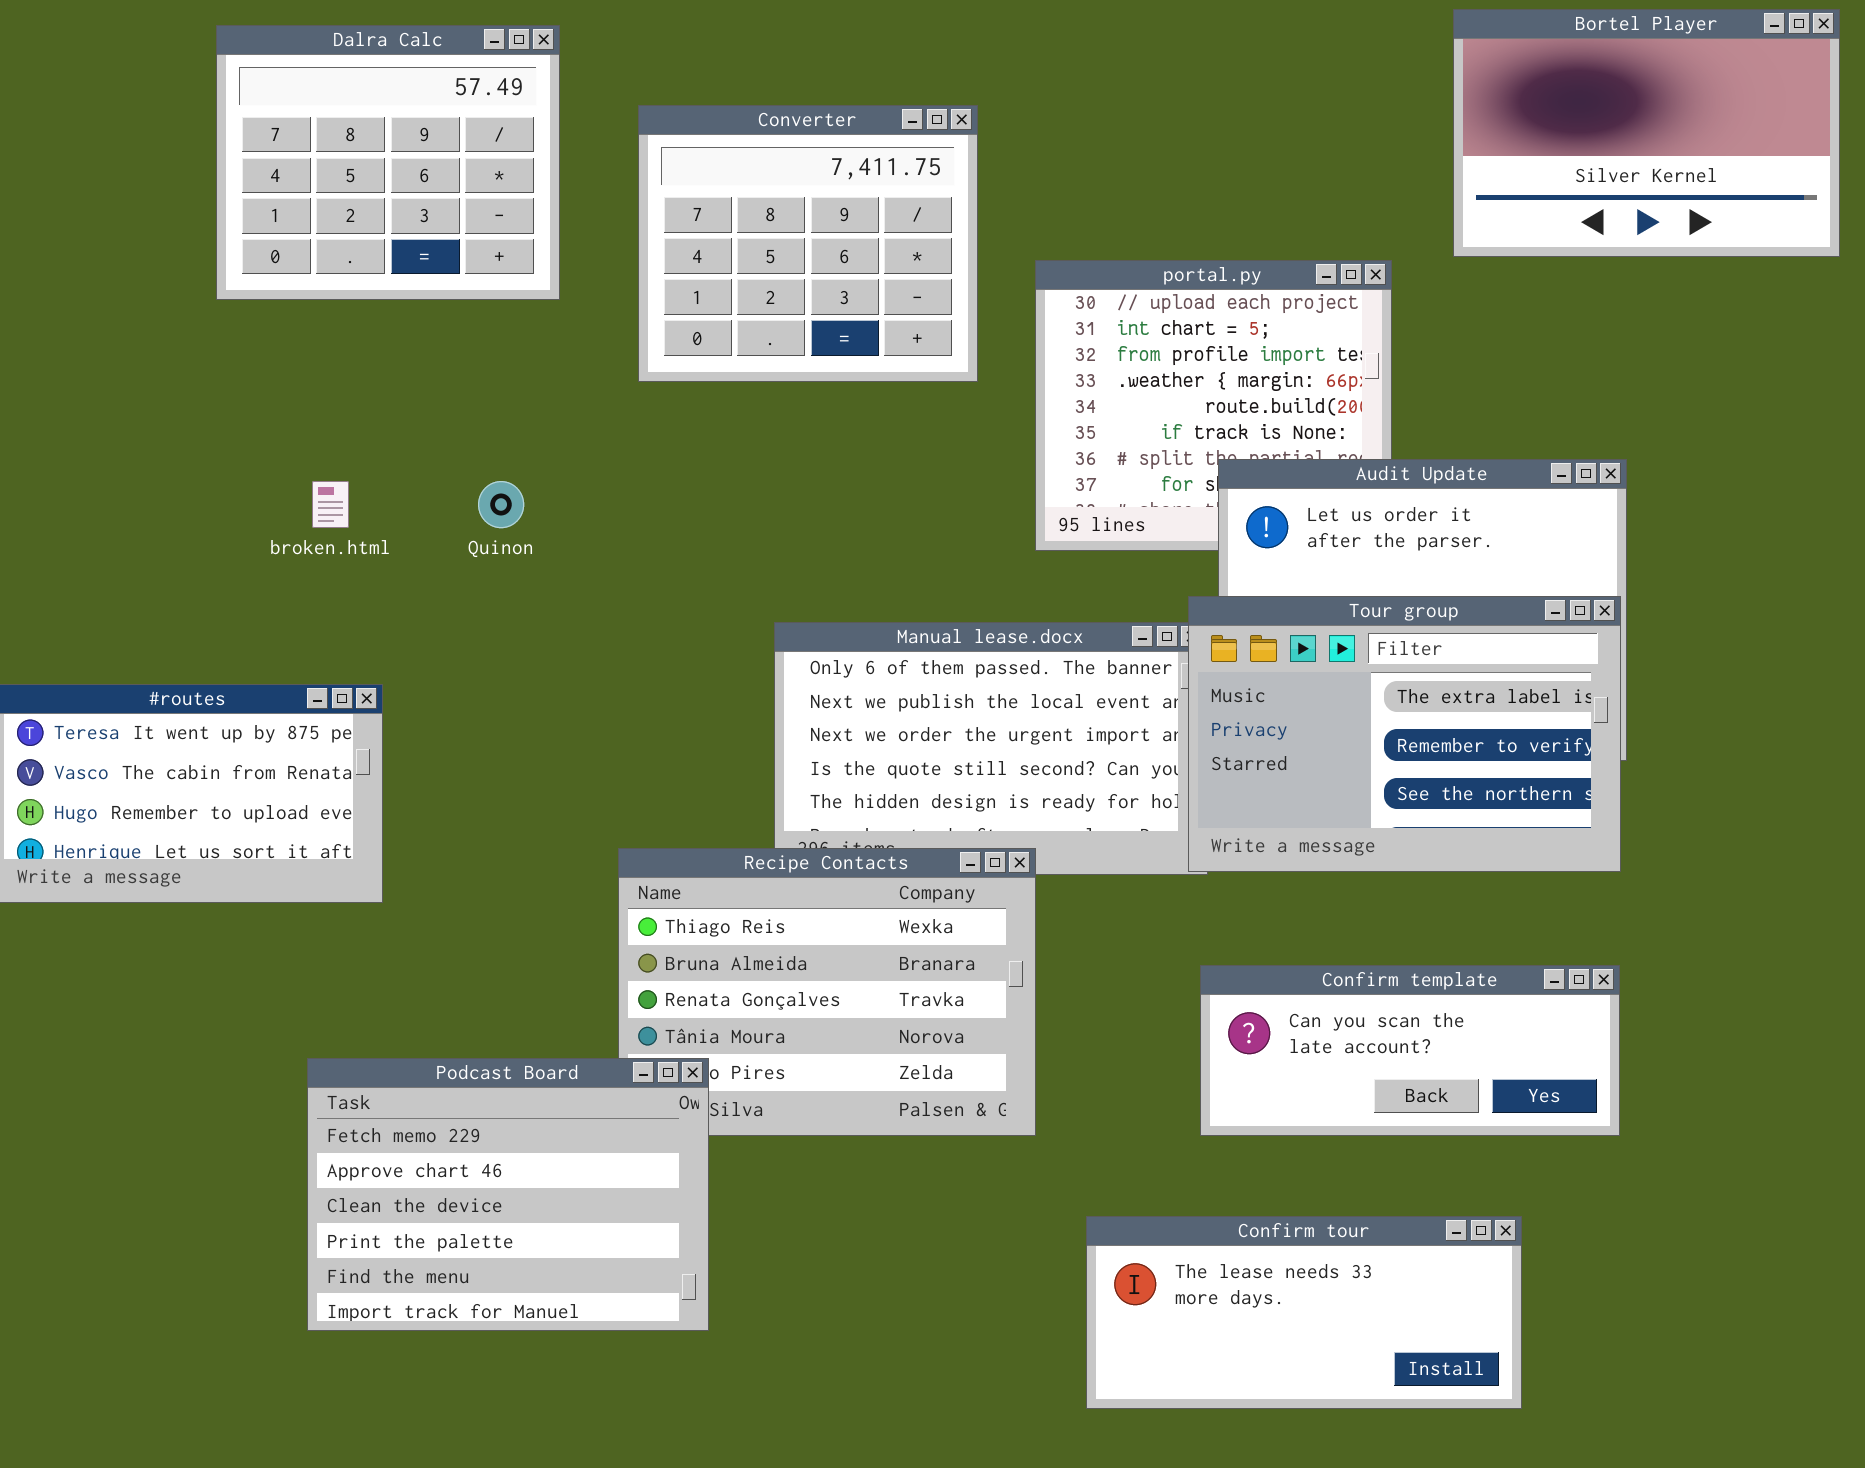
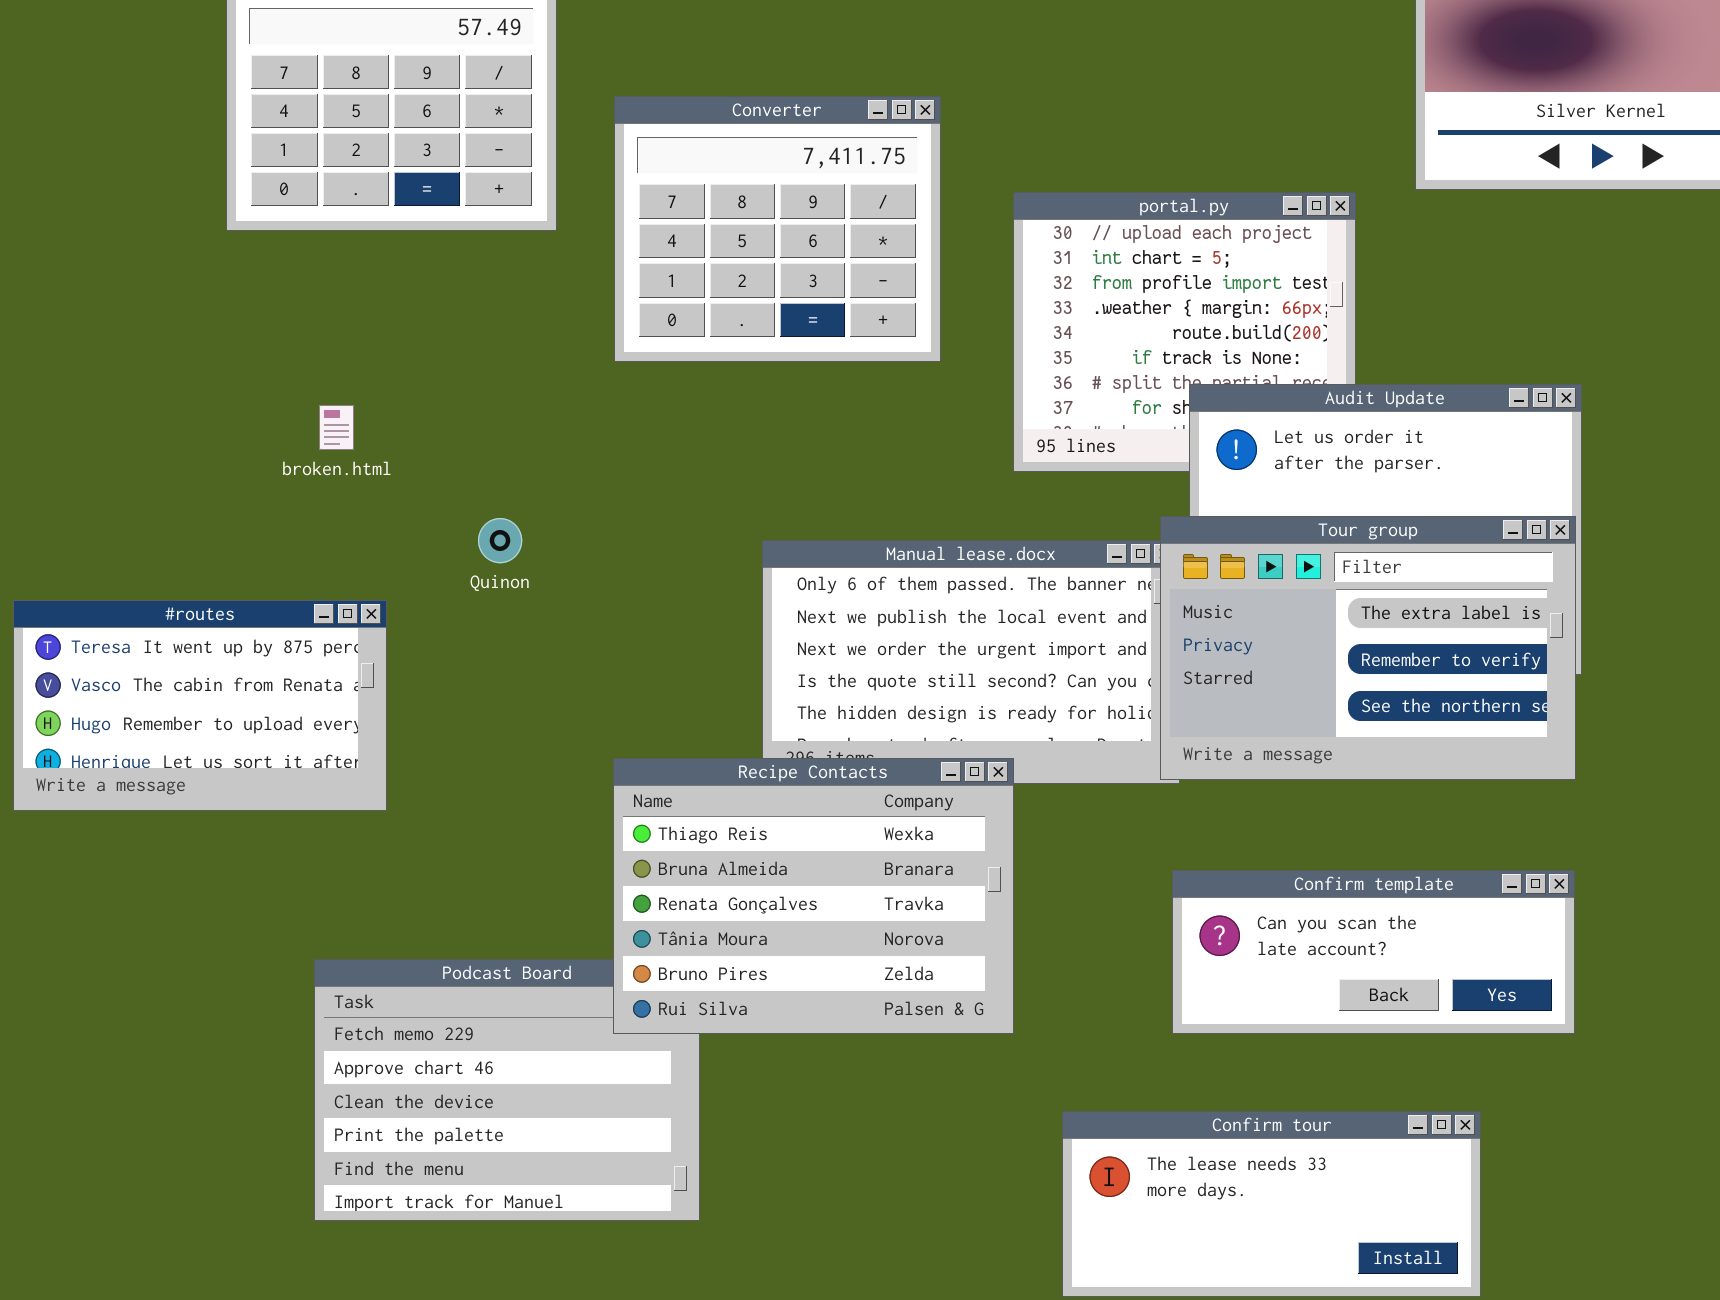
Converter: [638,105,978,382] -> [614,96,941,362], moved
Quinon: [478,481,524,528] -> [478,518,522,563], moved
Recipe Contacts: [618,848,1036,1136] -> [613,758,1014,1034], raised

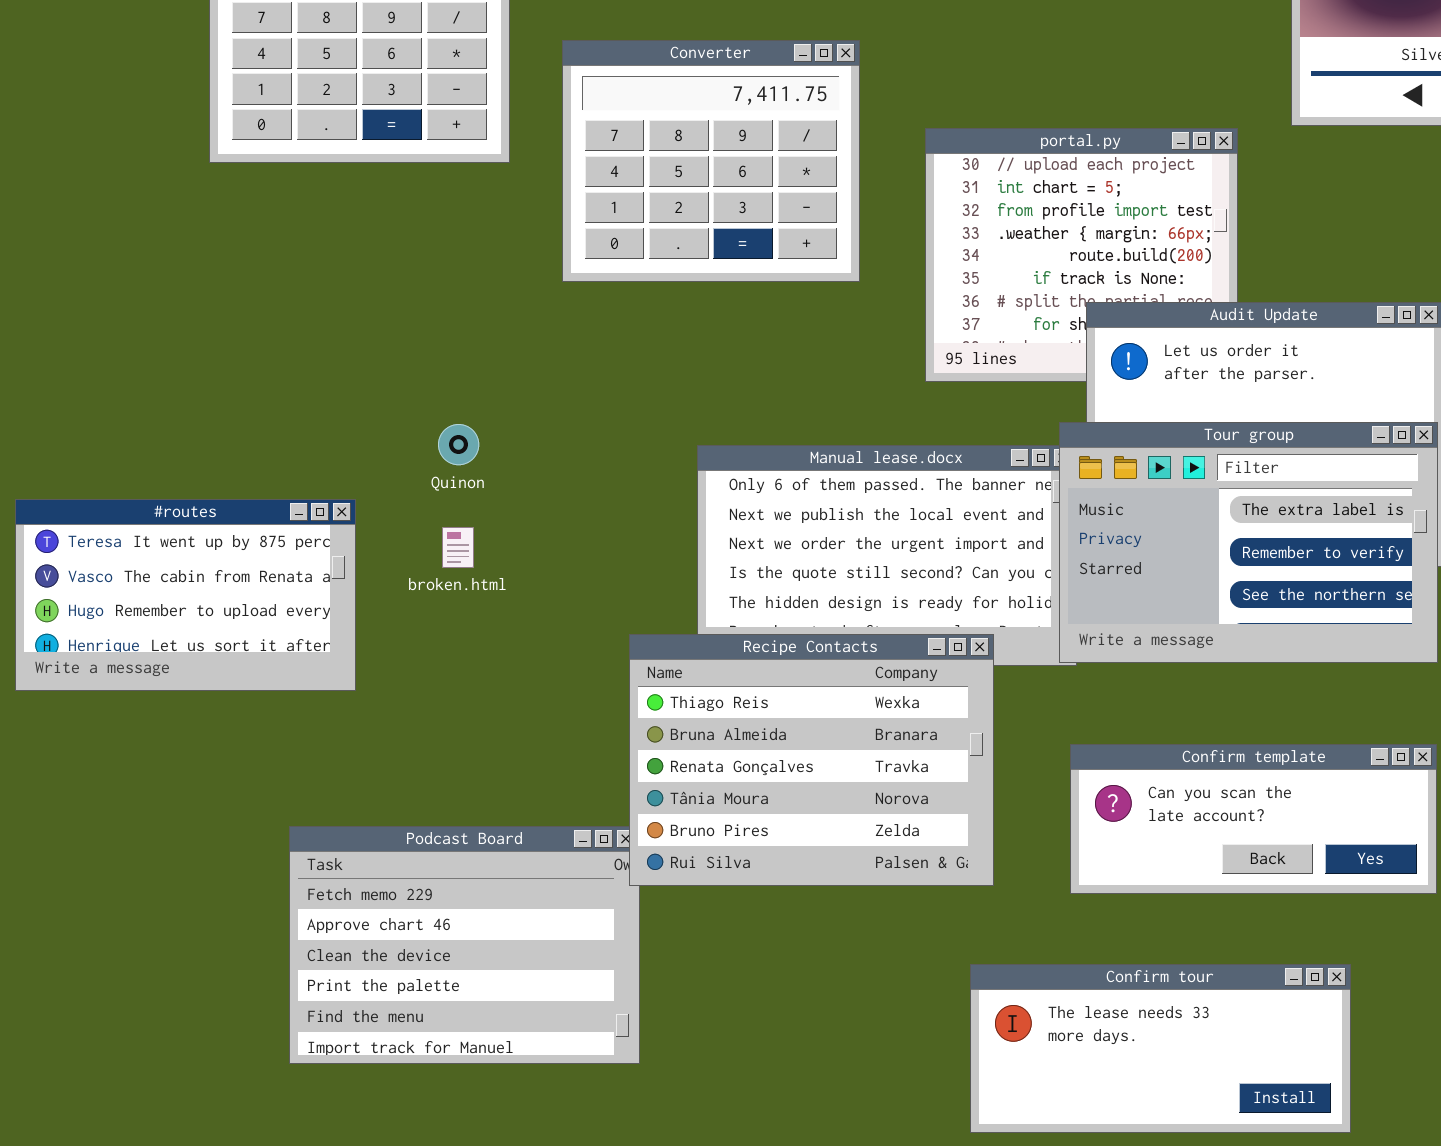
broken.html: [319,405,354,450] -> [442,527,474,568], moved
Recipe Contacts: [613,758,1014,1034] -> [629,634,994,886], moved

